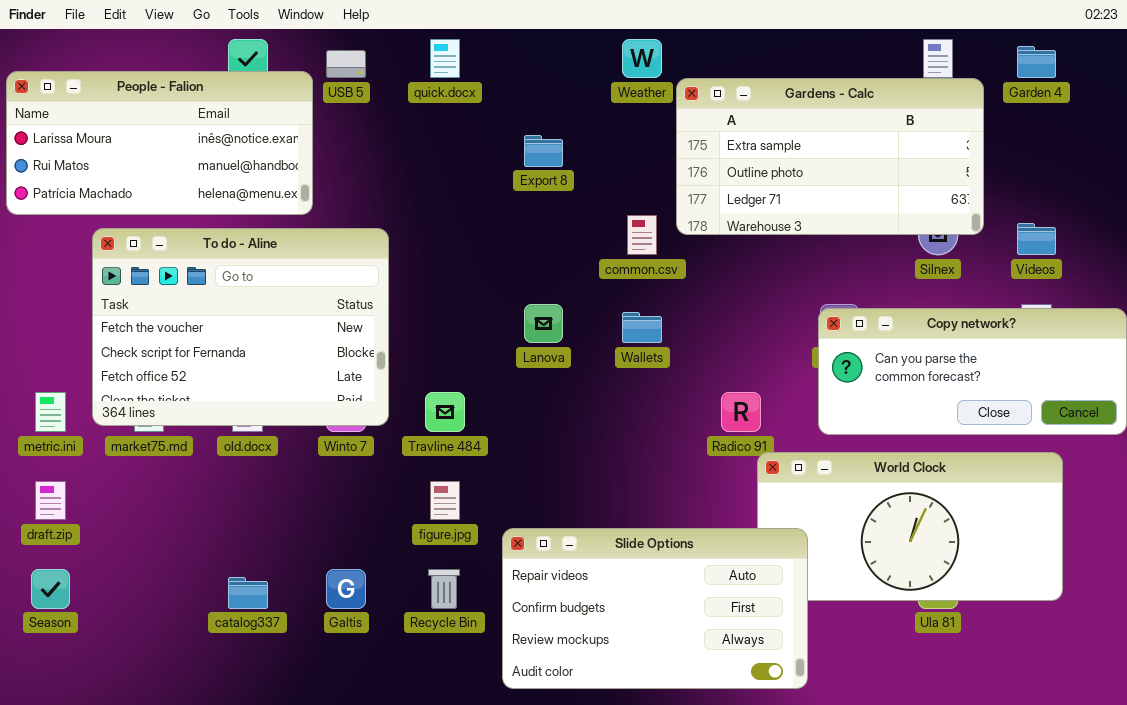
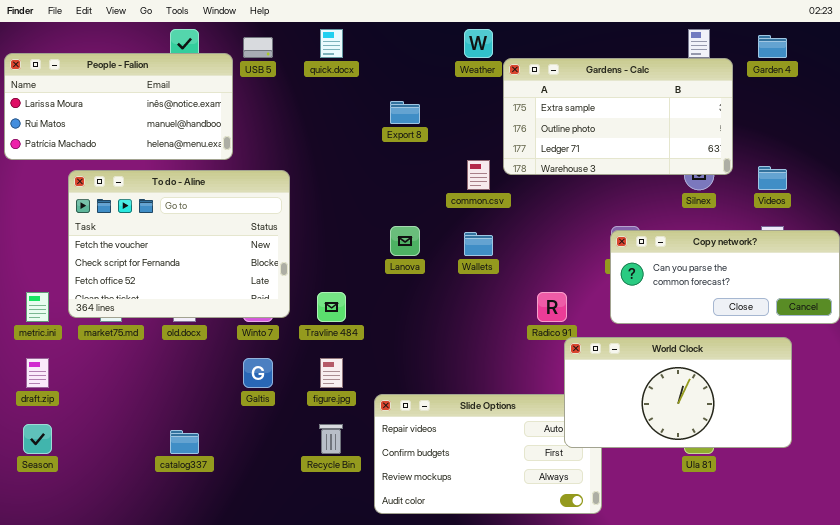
World Clock: [757,452,1063,601] -> [564,337,792,448], raised
Galtis: [326,569,366,609] -> [243,358,273,388], moved

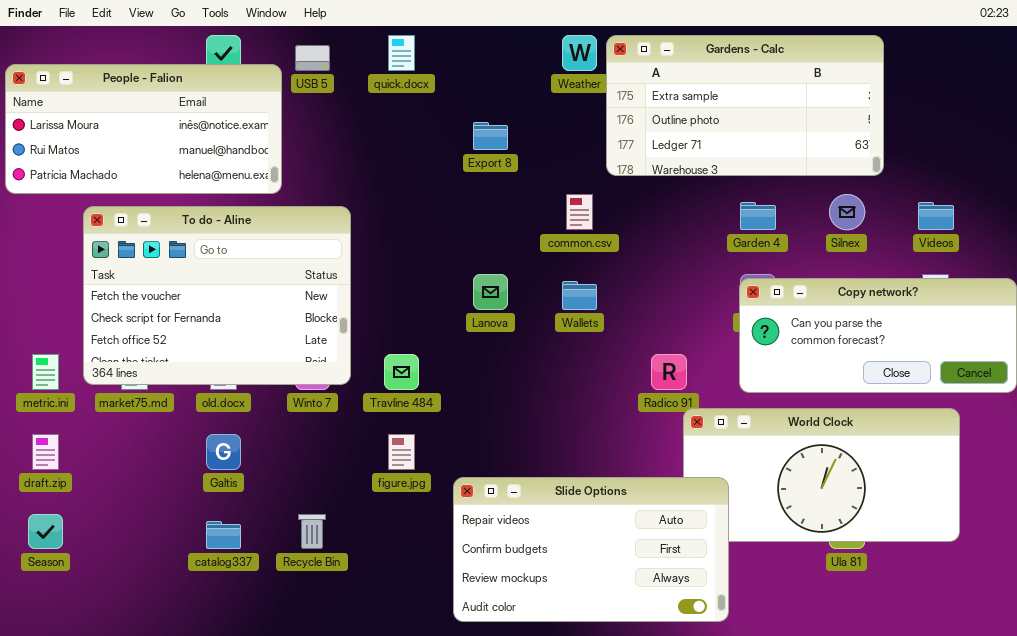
Garden 4: [758,35,787,58] -> [740,202,776,230], moved
Gardens - Calc: [503,58,733,175] -> [606,35,884,176], moved
Galtis: [243,358,273,388] -> [206,434,241,470], moved
Slide Options: [374,394,602,514] -> [453,477,729,622], raised
Recycle Bin: [319,424,343,454] -> [298,514,326,549], moved

